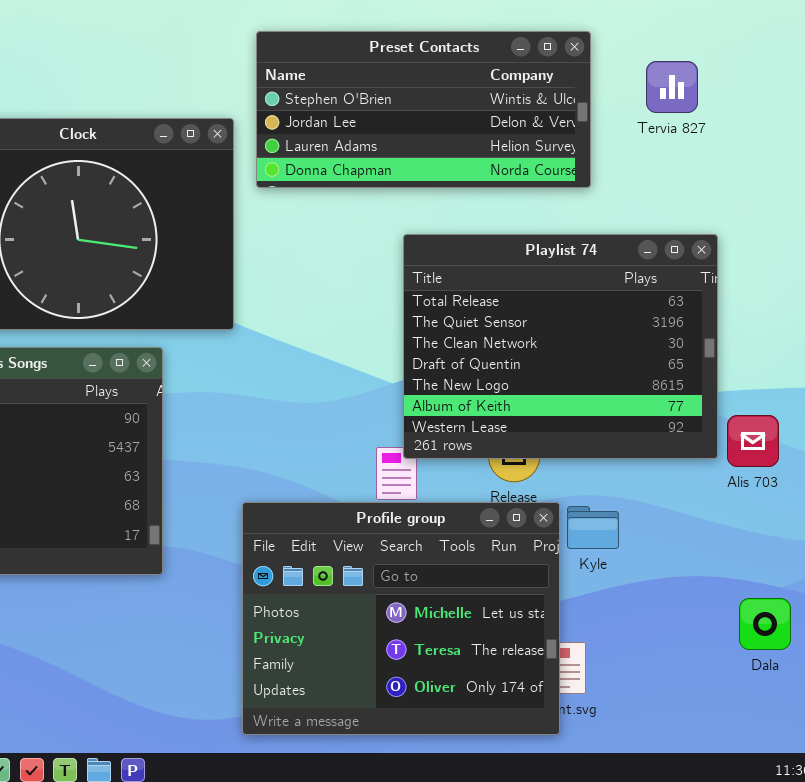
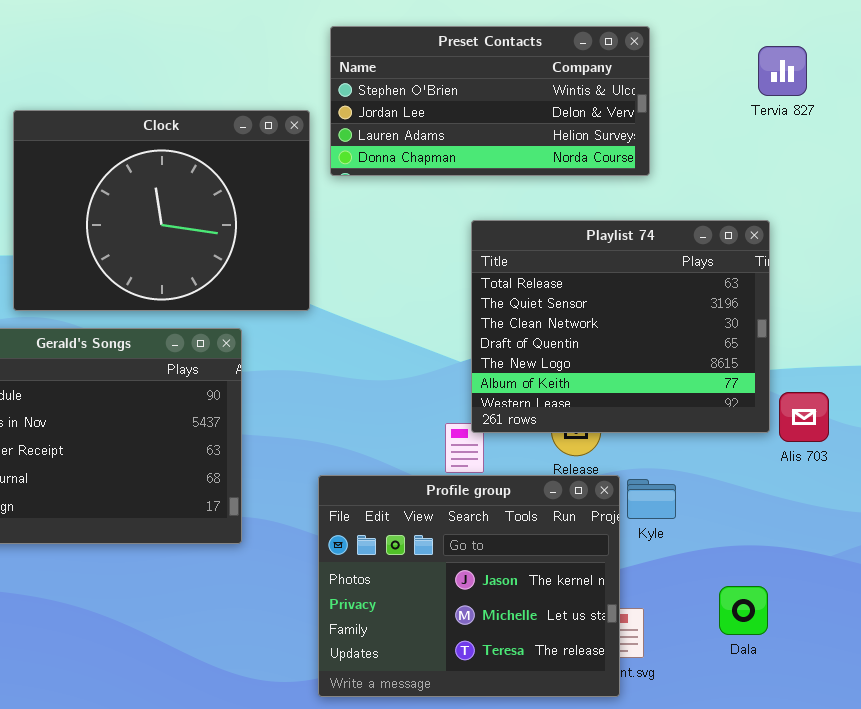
Tervia 827: [646,61,698,113] -> [758,46,807,96], moved
Profile group: [242,502,560,735] -> [318,475,620,697], scrolled up 1 row
Dala: [739,598,791,650] -> [719,586,768,635], moved

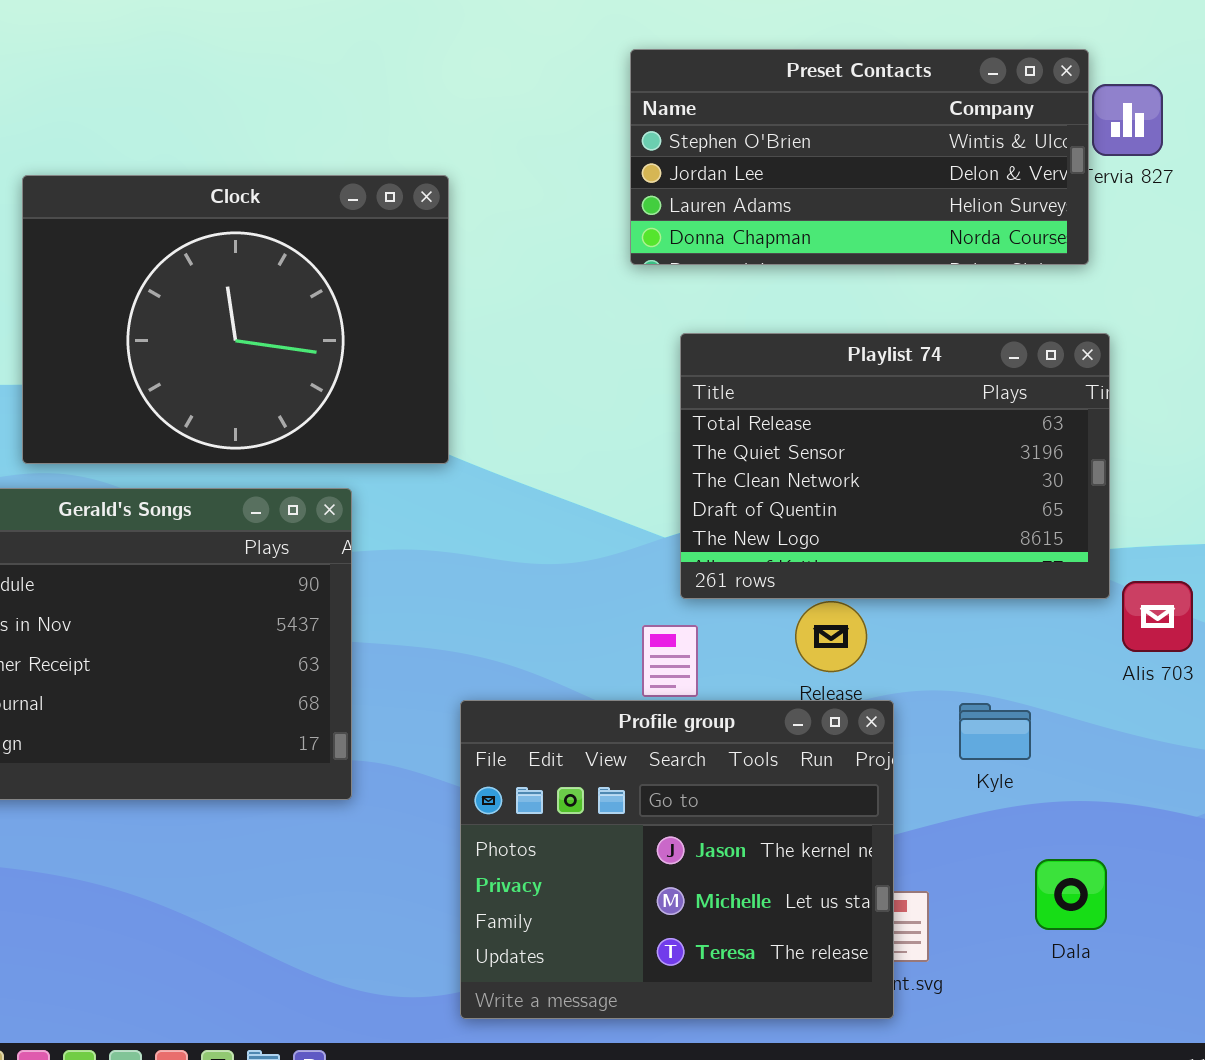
Preset Contacts: [330,26,650,176] -> [630,49,1089,265], moved
Playlist 74: [471,220,770,433] -> [680,333,1110,599], resized
Kyle: [627,479,676,519] -> [959,703,1031,760], moved

